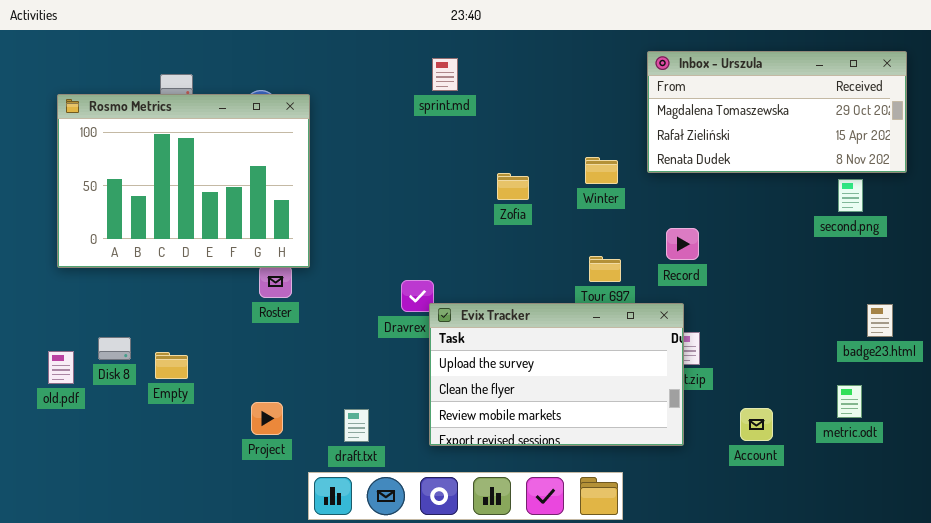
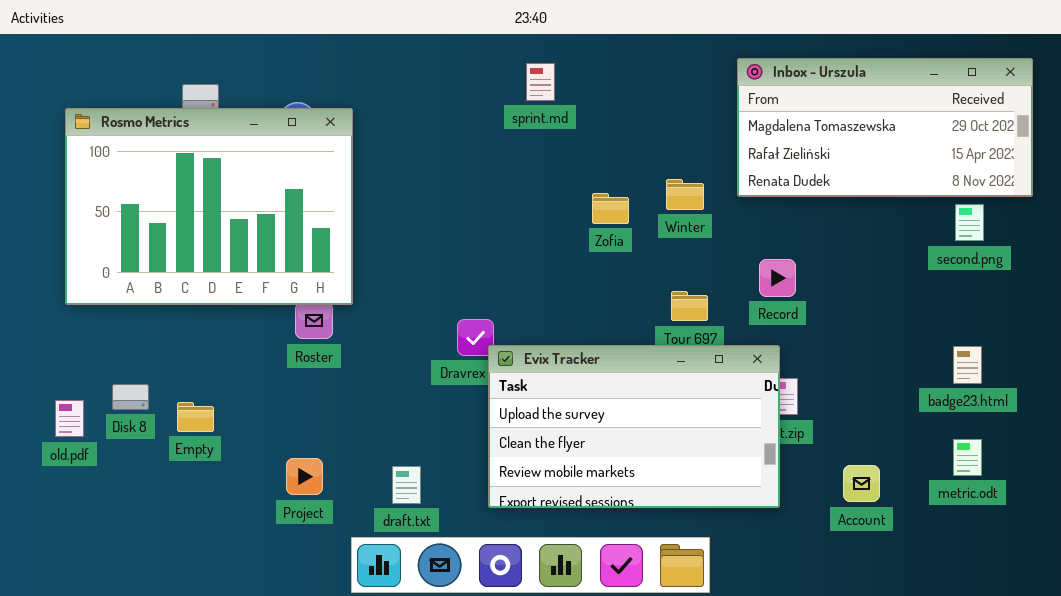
sprint.md: [432,58,458,91] -> [526,63,555,101], moved
Zofia: [497,173,529,200] -> [592,193,629,224], moved
badge23.html: [867,304,893,337] -> [953,346,982,384], moved

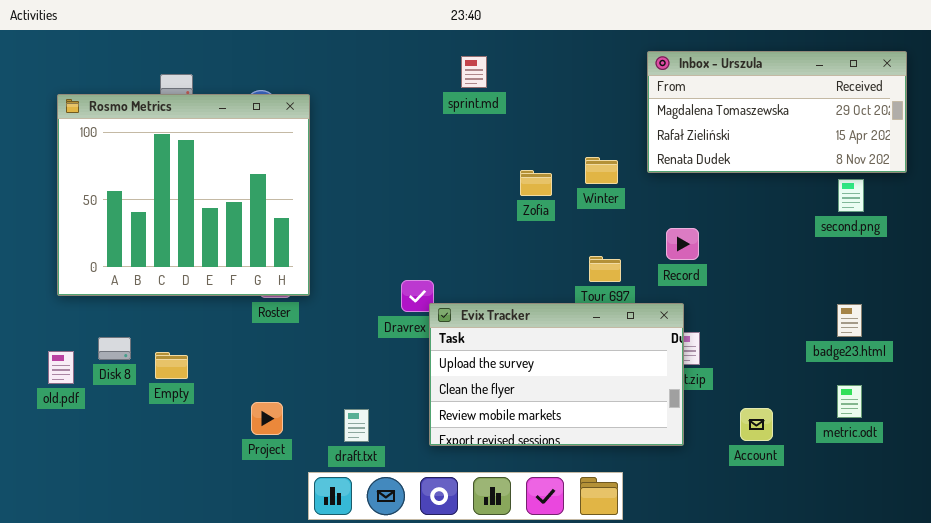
Rosmo Metrics: [65,108,353,305] -> [57,94,310,296], resized

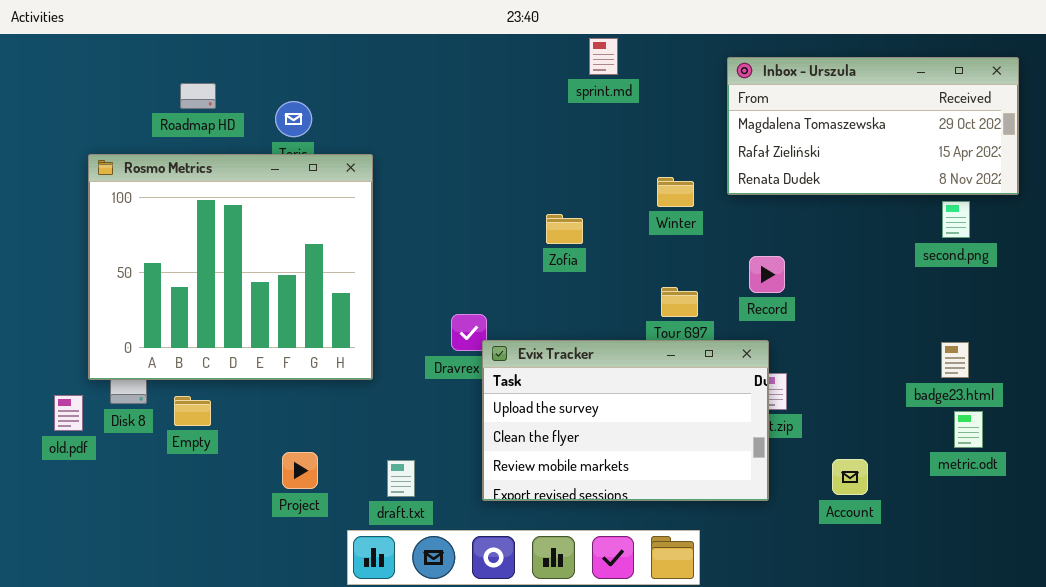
sprint.md: [461,56,487,88] -> [589,38,618,75], moved
Rosmo Metrics: [57,94,310,296] -> [88,154,373,380], moved
Zofia: [520,170,552,196] -> [546,214,583,244], moved
metric.odt: [837,385,862,418] -> [954,411,983,448], moved

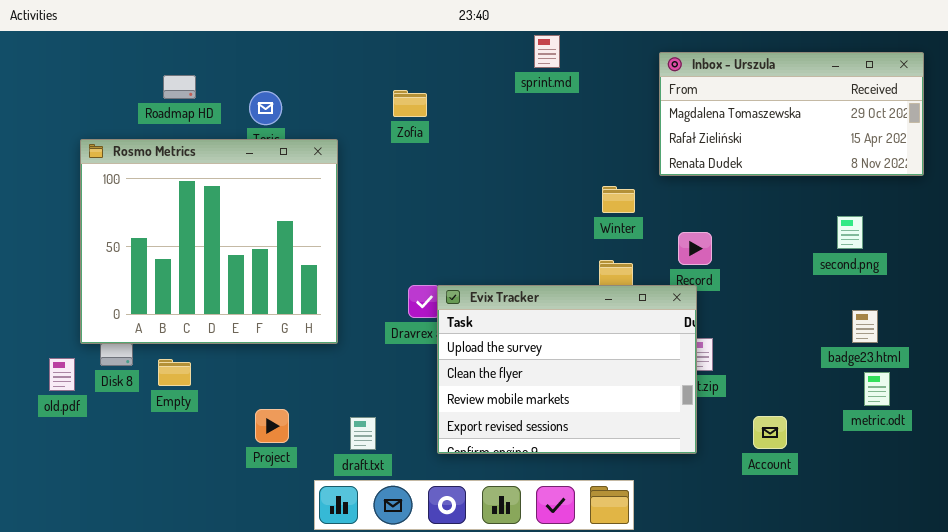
Winter: [657,177,694,207] -> [602,186,635,213], moved
second.png: [942,201,970,238] -> [837,216,863,249], moved
Zofia: [546,214,583,244] -> [393,90,427,117], moved
Evix Tracker: [482,340,769,501] -> [437,285,697,454], resized

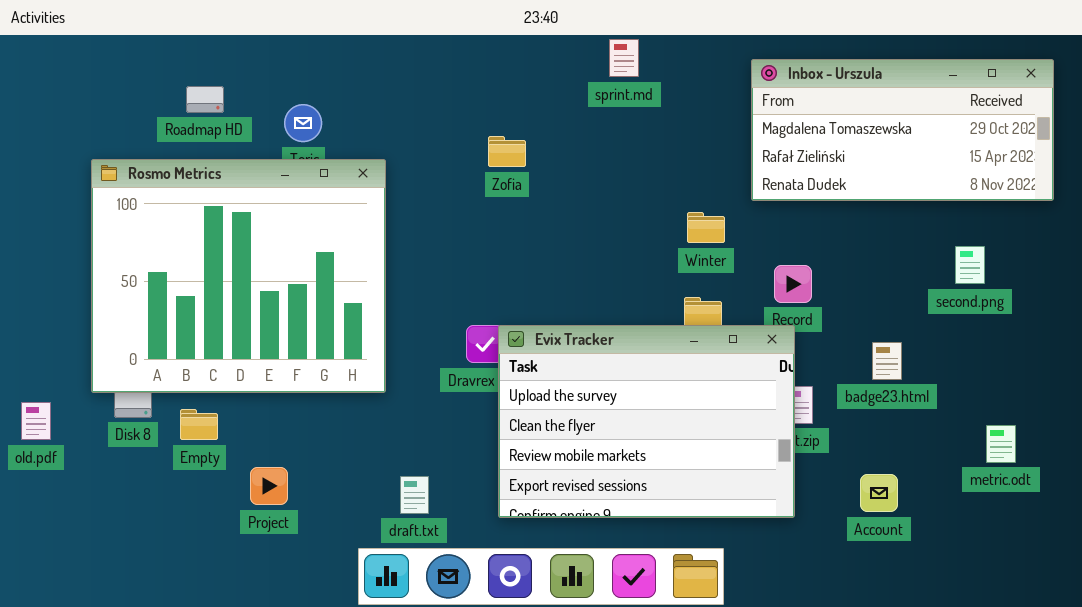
Zofia: [393,90,427,117] -> [488,136,526,167], moved
badge23.html: [852,310,878,343] -> [872,342,902,380], moved
old.pdf: [49,358,75,391] -> [21,402,51,440], moved
Project: [255,409,289,443] -> [250,467,288,505], moved

